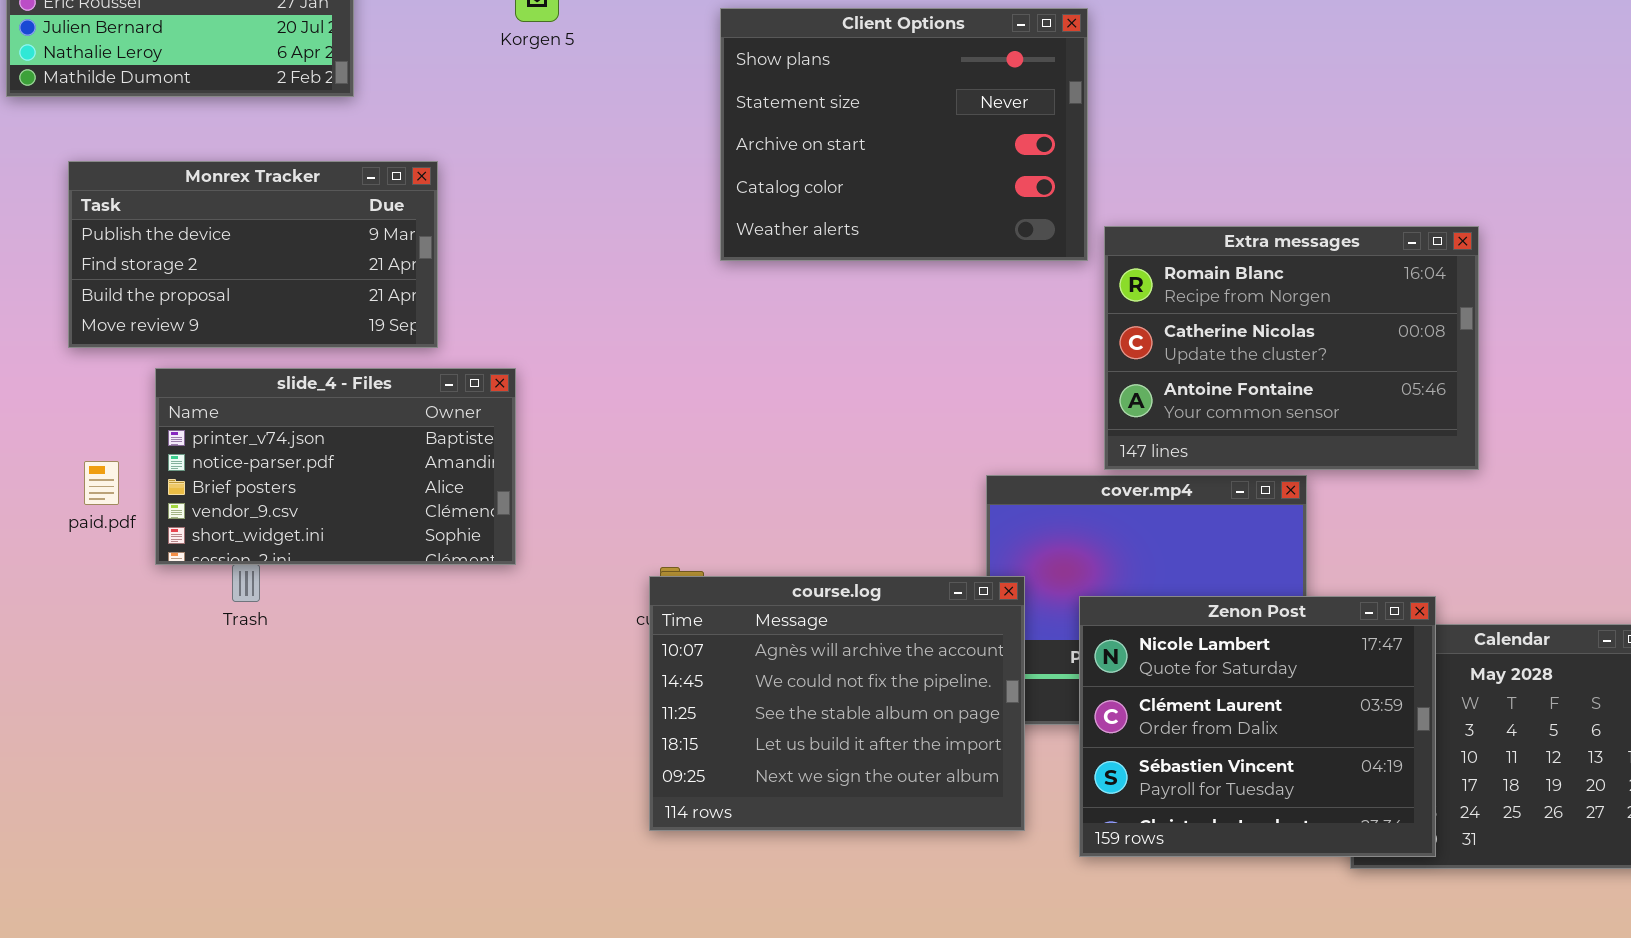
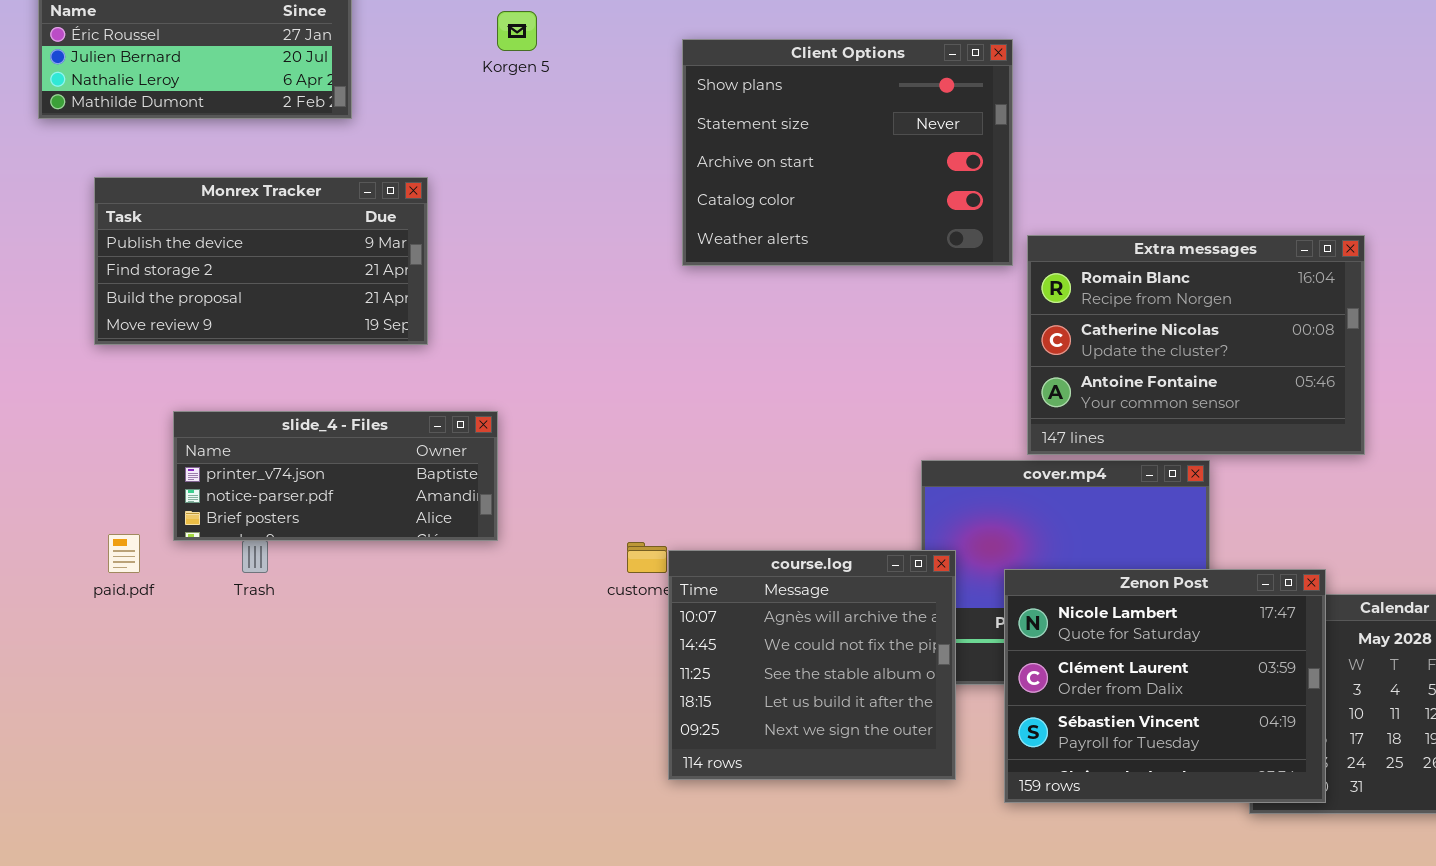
slide_4 - Files: [155,368,516,565] -> [173,411,498,541], resized
paid.pdf: [84,461,119,505] -> [108,534,140,573], moved
course.log: [649,576,1025,831] -> [668,550,956,780], resized

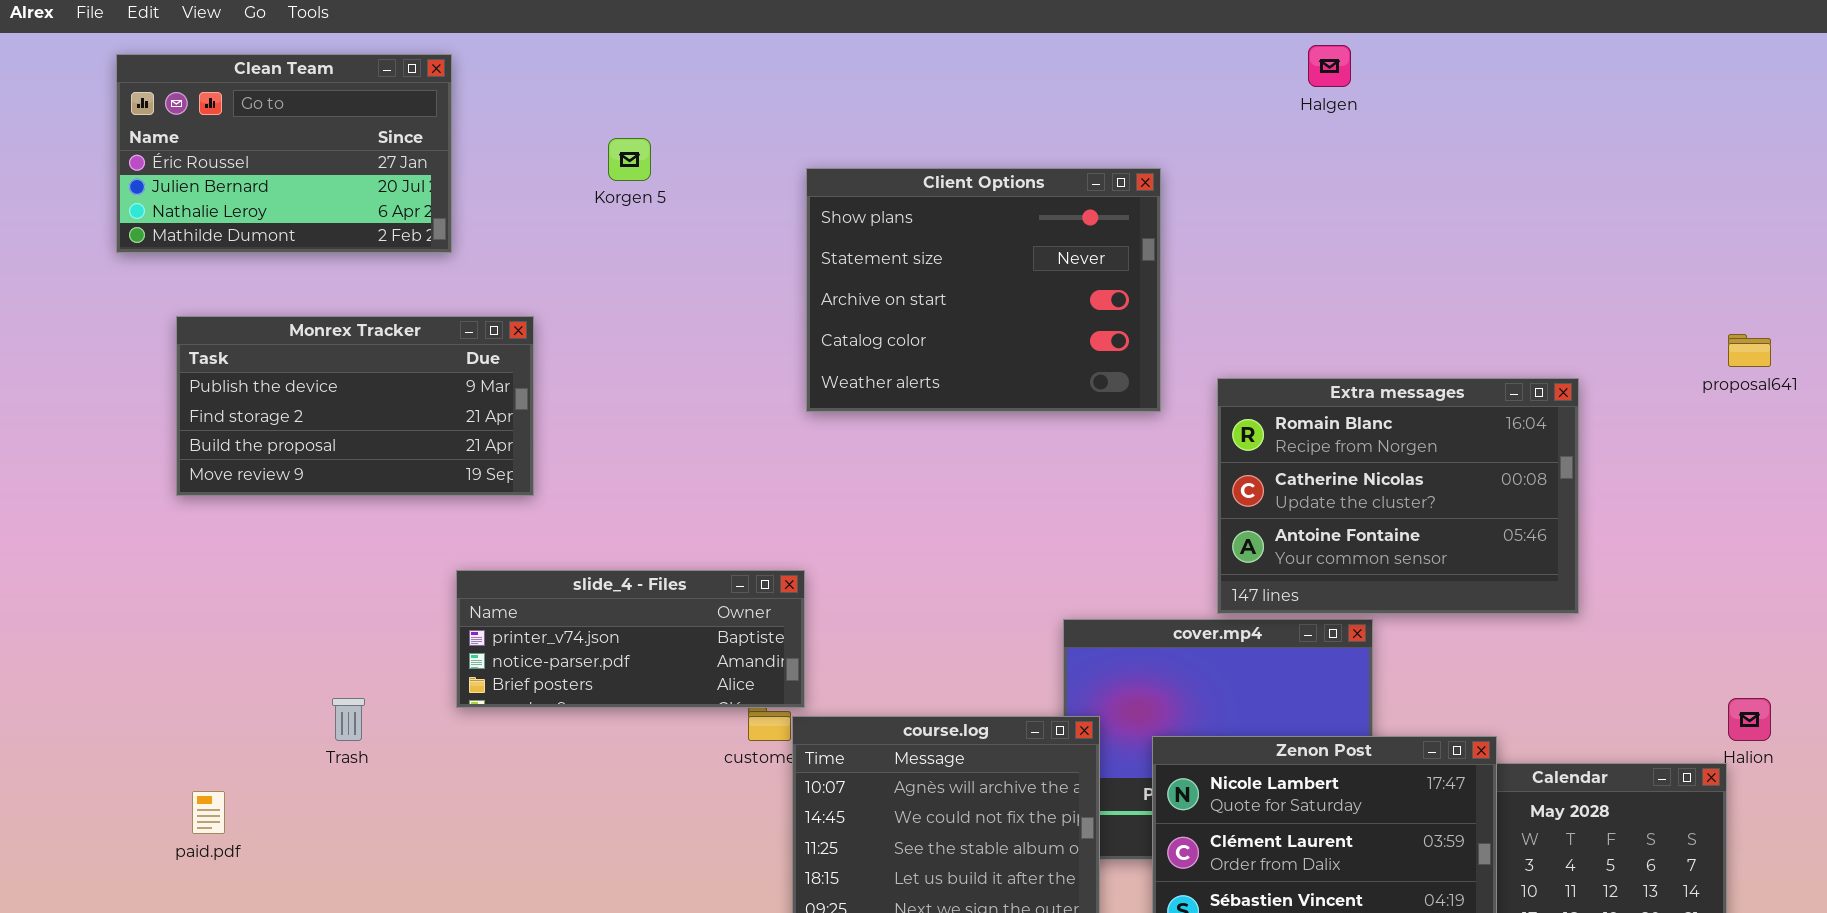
Extra messages: [1027,235,1365,455] -> [1217,378,1579,614], moved
slide_4 - Files: [173,411,498,541] -> [456,570,805,708], moved
paid.pdf: [108,534,140,573] -> [192,791,225,834], moved

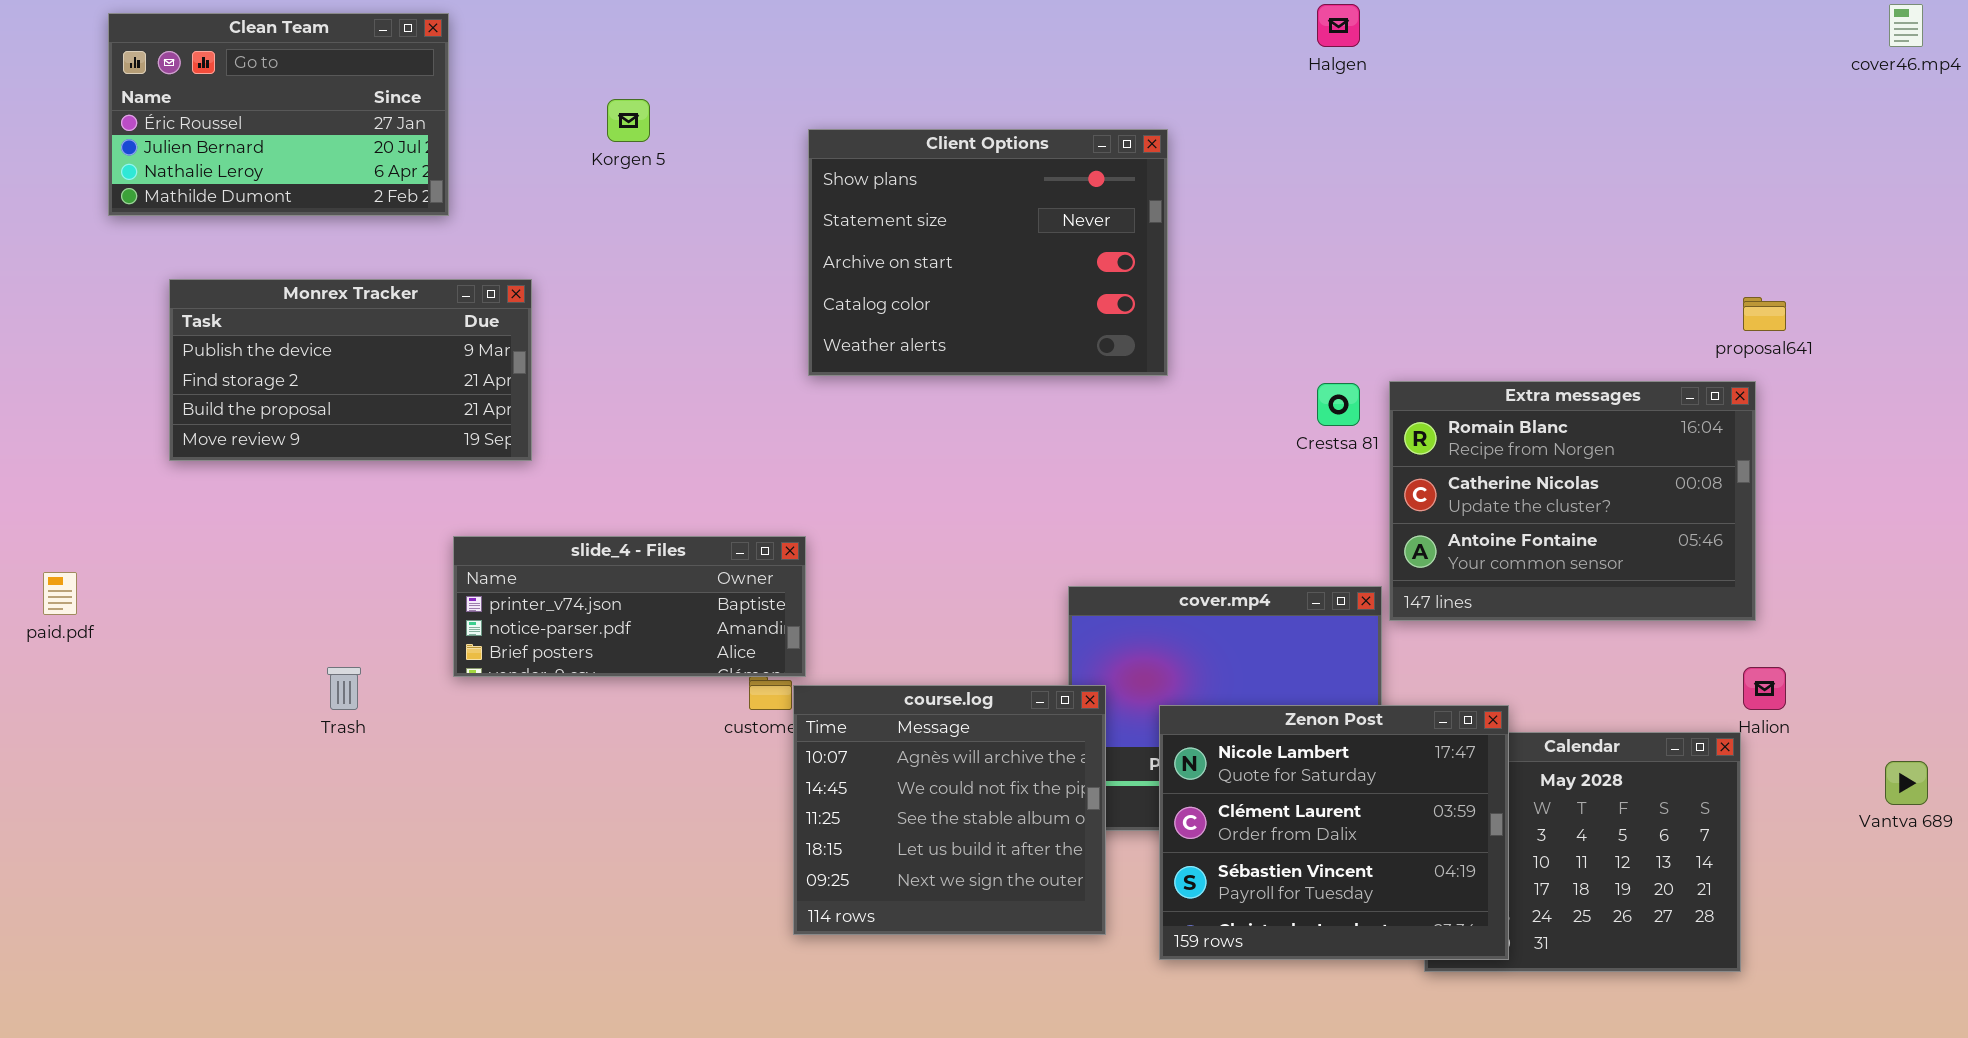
Extra messages: [1217,378,1579,614] -> [1389,381,1756,621], moved
paid.pdf: [192,791,225,834] -> [43,572,77,615], moved

